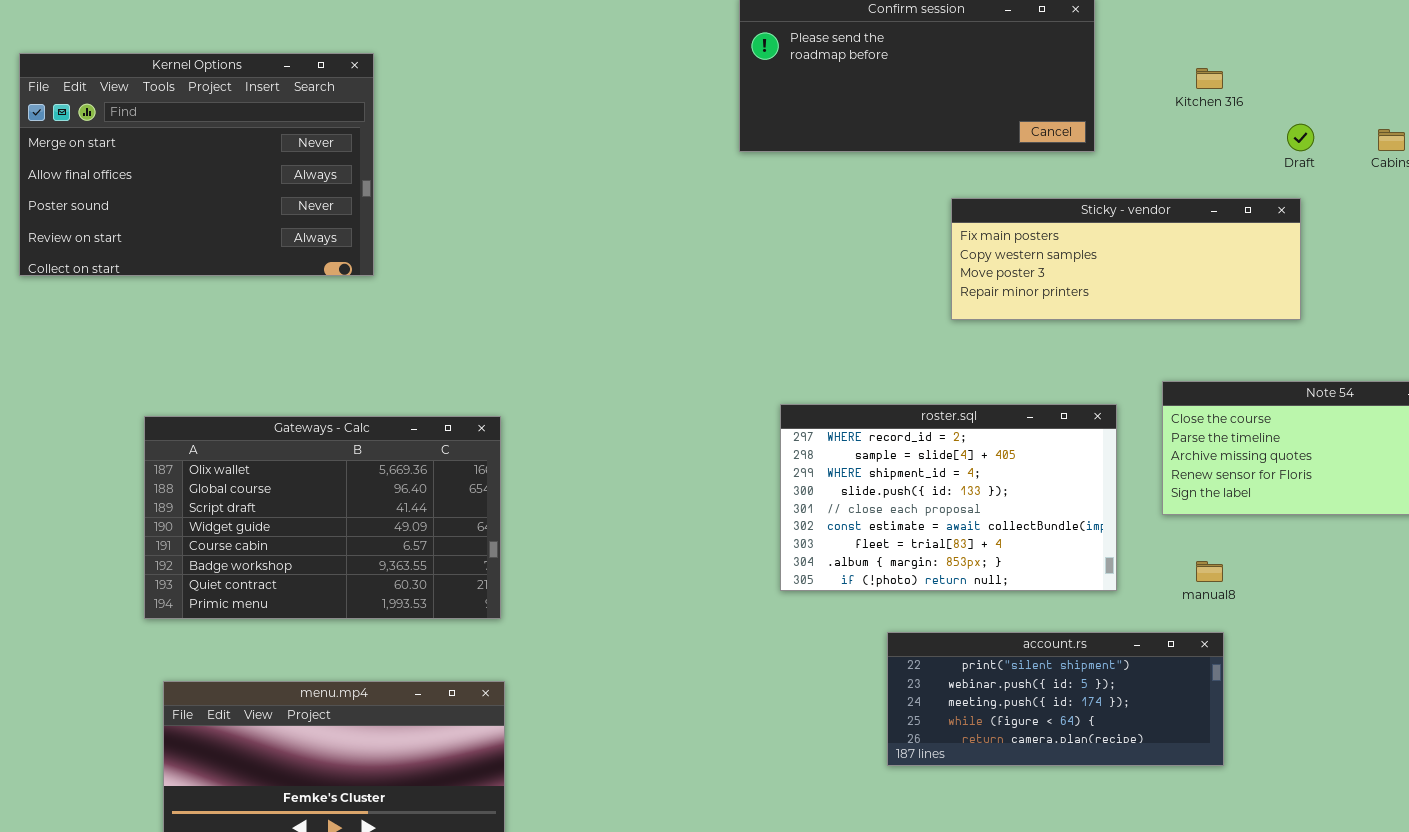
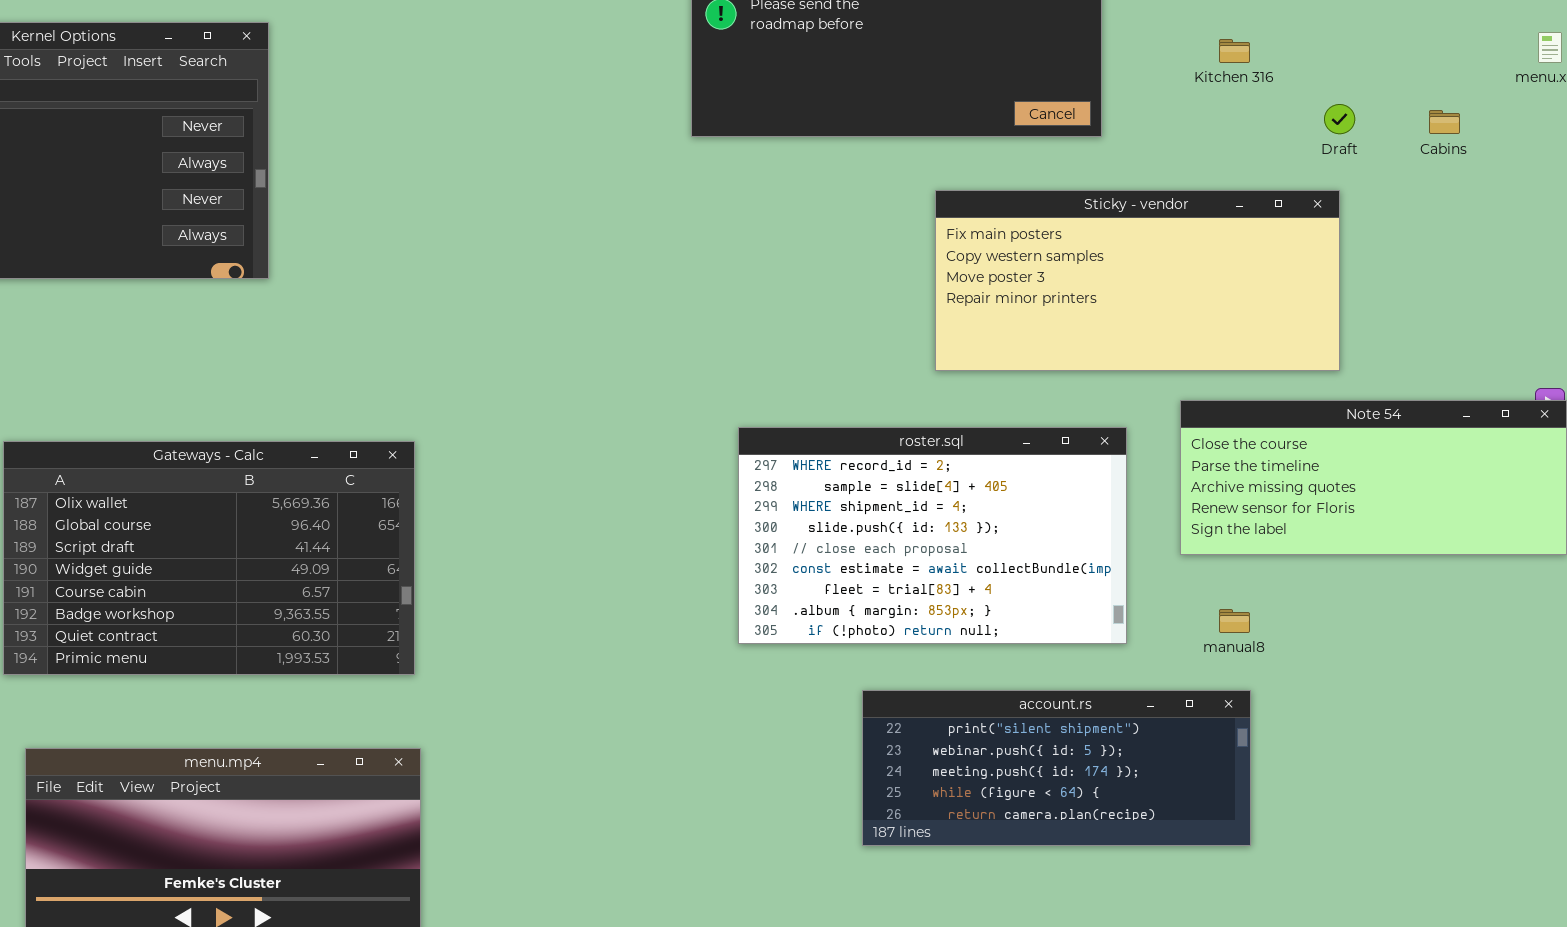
Sticky - vendor: [951,198,1301,320] -> [935,190,1340,371], resized

